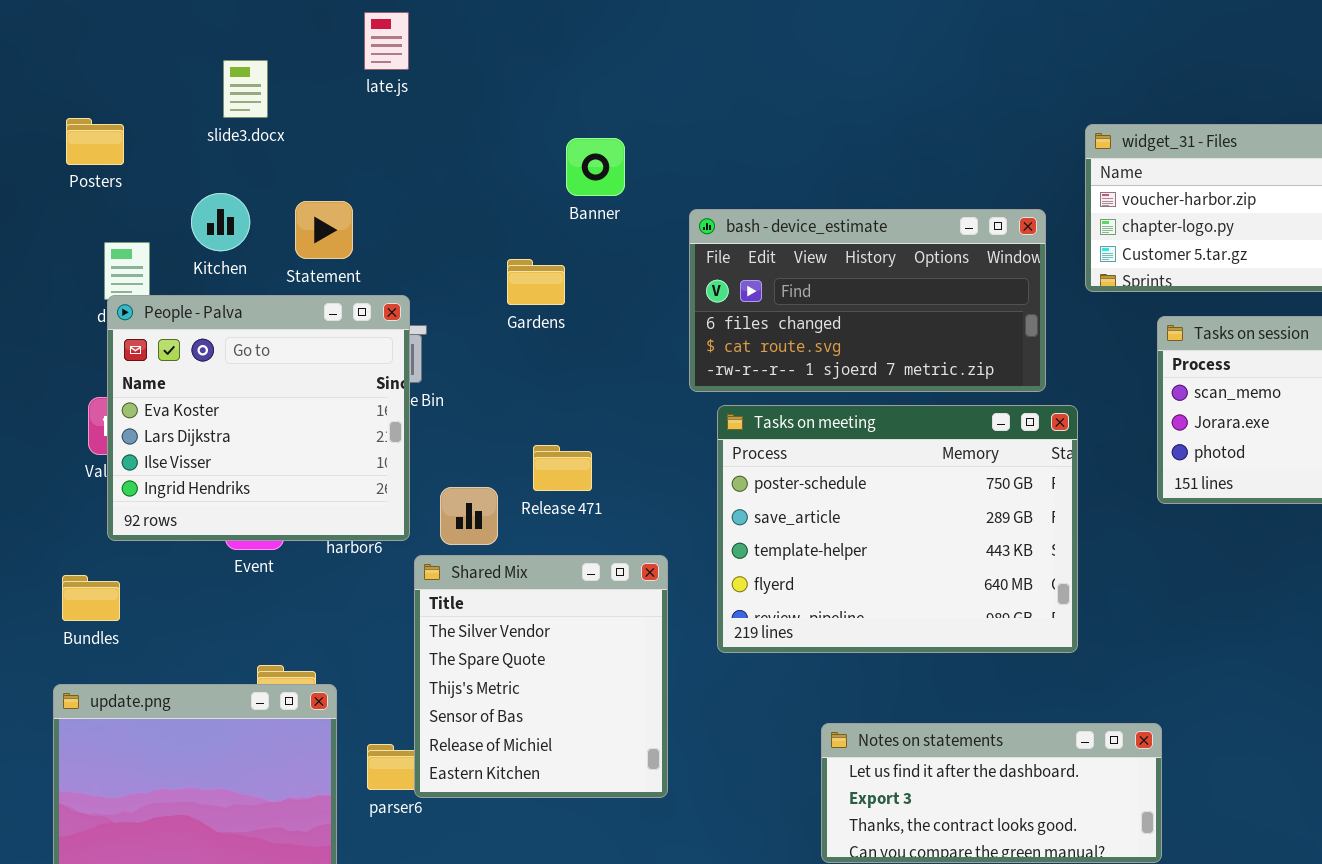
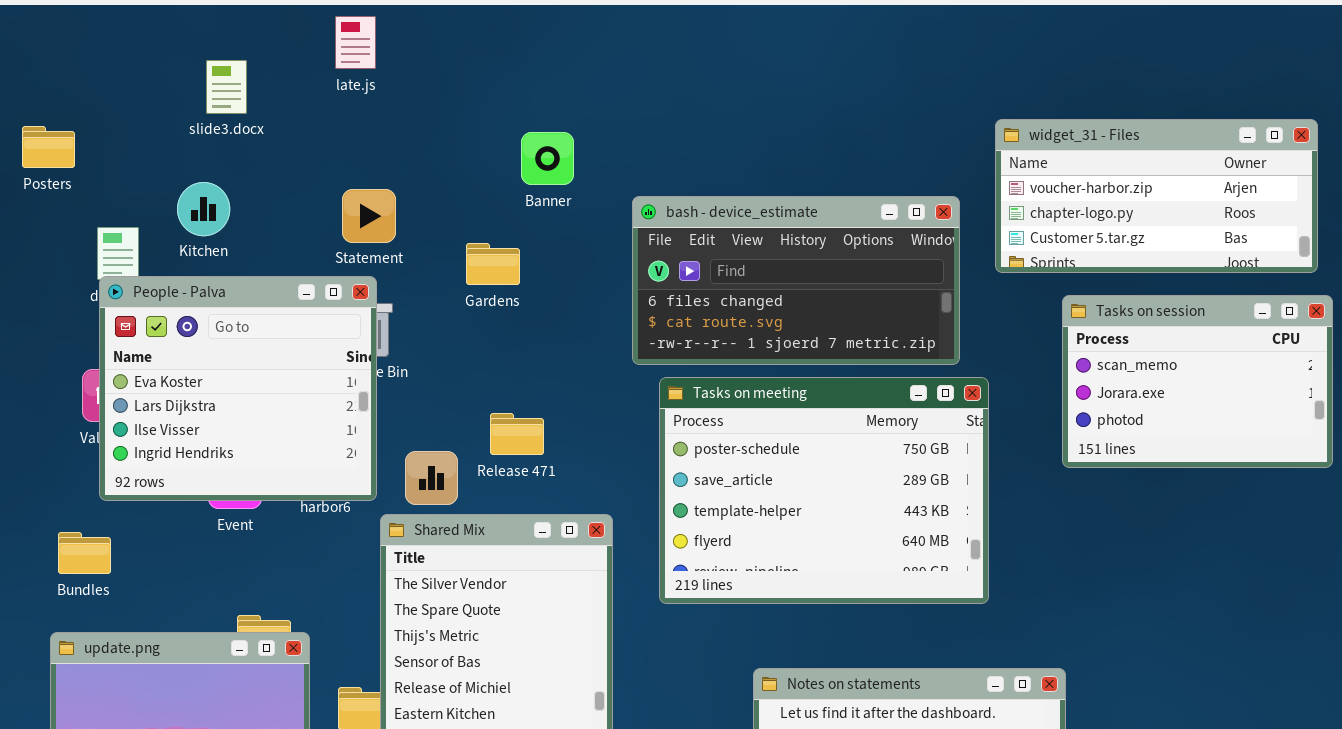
Posters: [66,118,124,165] -> [22,126,75,168], moved
Statement: [295,201,353,259] -> [342,189,396,243], moved

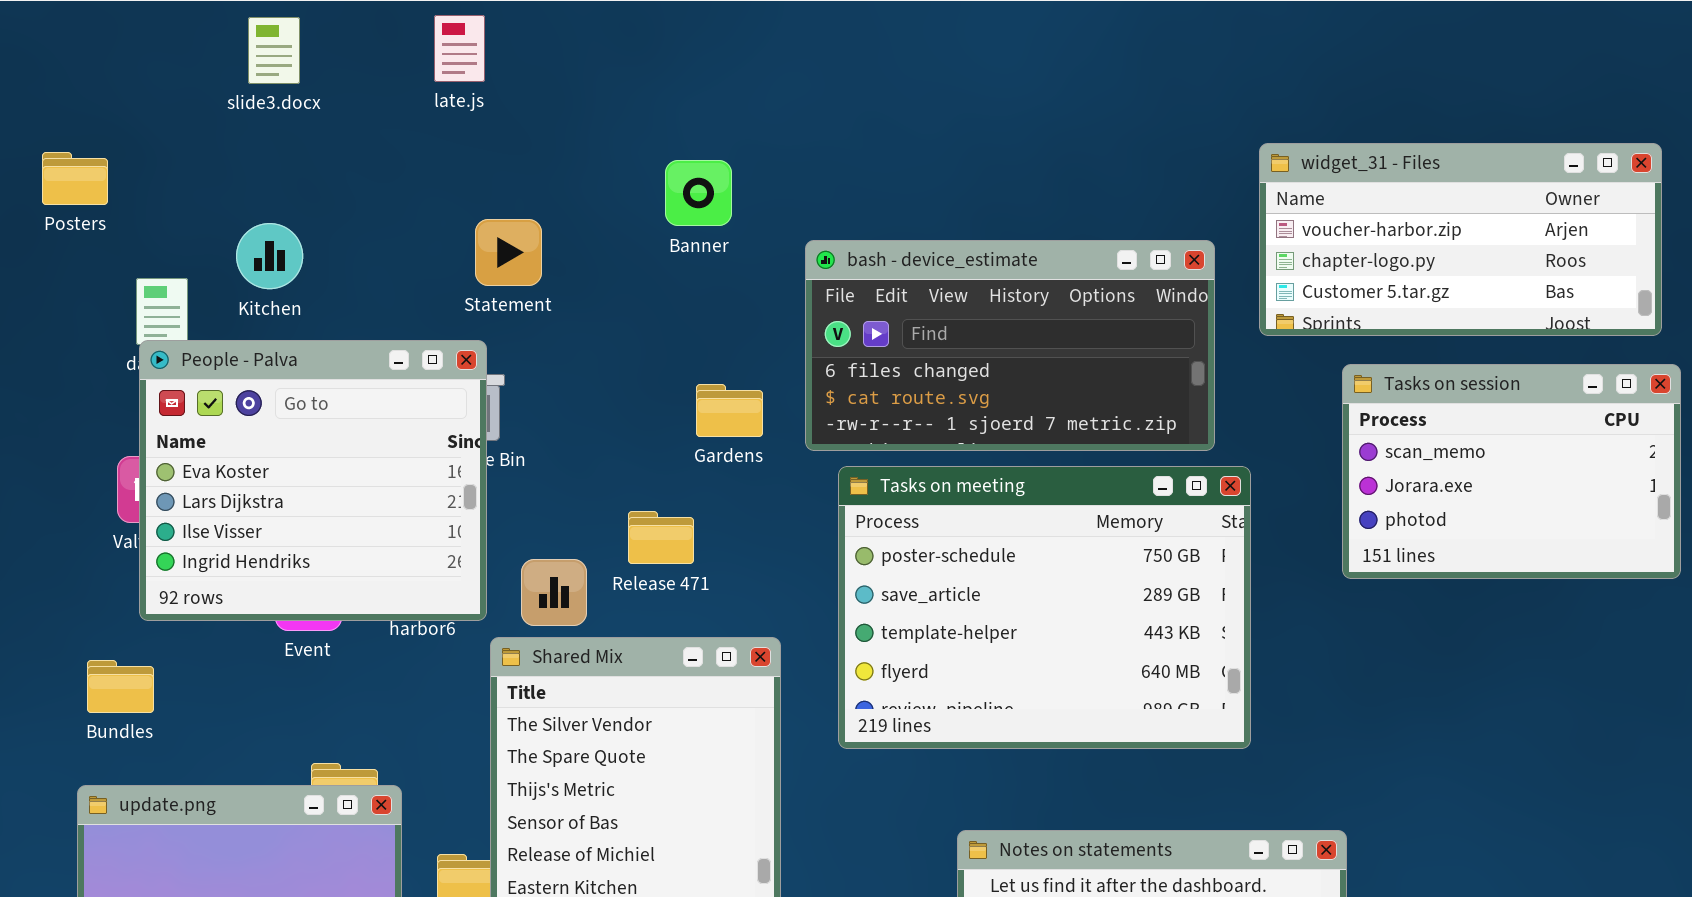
slide3.docx: [206,60,247,114] -> [248,17,300,84], moved
Statement: [342,189,396,243] -> [475,219,542,286], moved
Gardens: [466,243,520,285] -> [696,384,763,437], moved

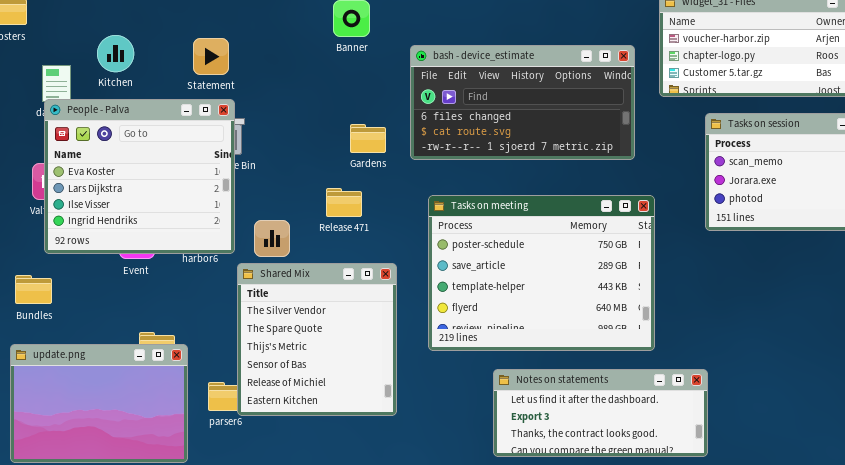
Statement: [475,219,542,286] -> [193,38,229,75], moved
Tasks on meeting: [838,466,1251,749] -> [428,195,655,351], moved
Release 471: [628,511,694,564] -> [326,188,362,217], moved

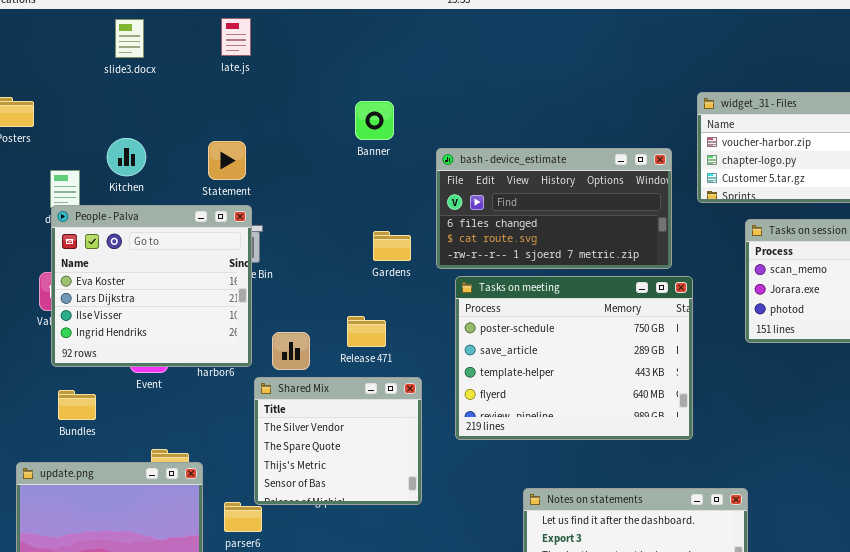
Release 471: [326,188,362,217] -> [347,316,386,347], moved
Tasks on meeting: [428,195,655,351] -> [455,276,693,440], moved
Shared Mix: [237,263,397,416] -> [254,377,422,505], resized
Bundles: [15,275,52,304] -> [58,390,96,420], moved

